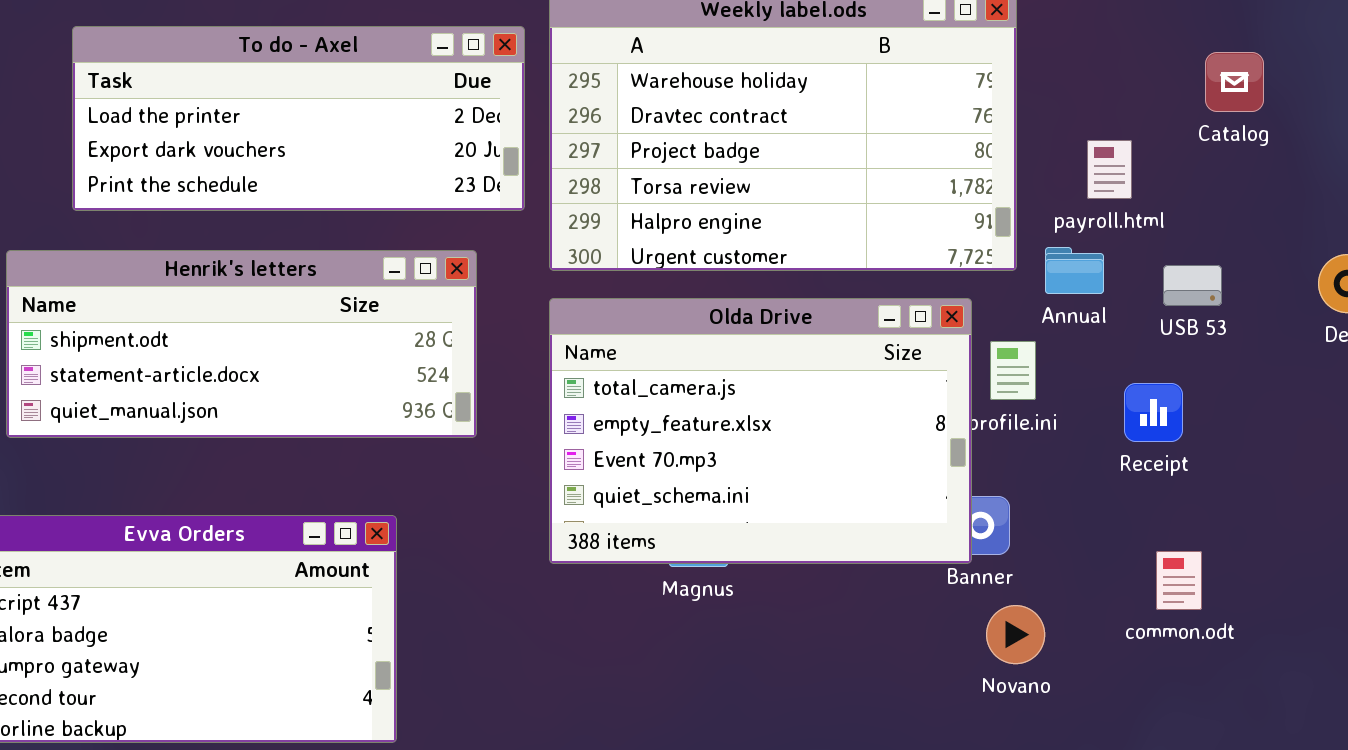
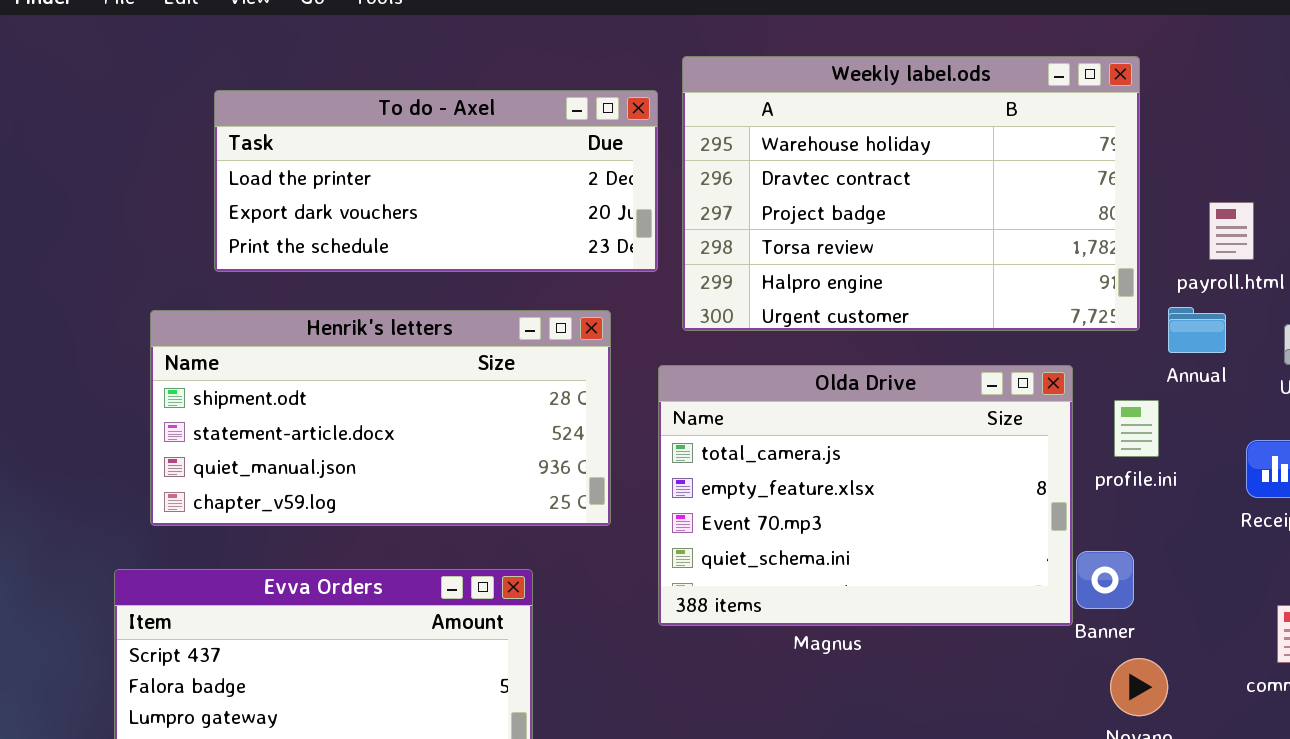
Henrik's letters: [6,250,477,438] -> [150,310,611,526], resized
Olda Drive: [549,298,972,564] -> [658,365,1073,626], moved

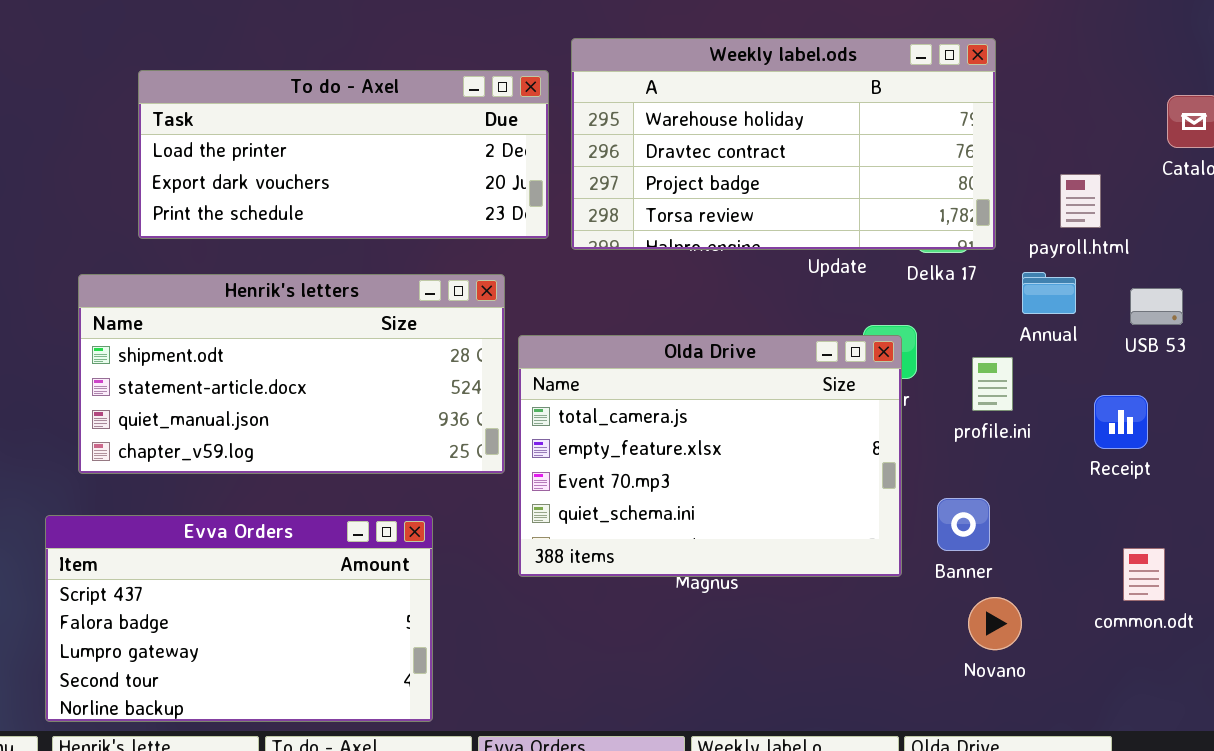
Weekly label.ods: [682,56,1140,331] -> [571,38,996,250], resized
Olda Drive: [658,365,1073,626] -> [518,335,902,577], moved

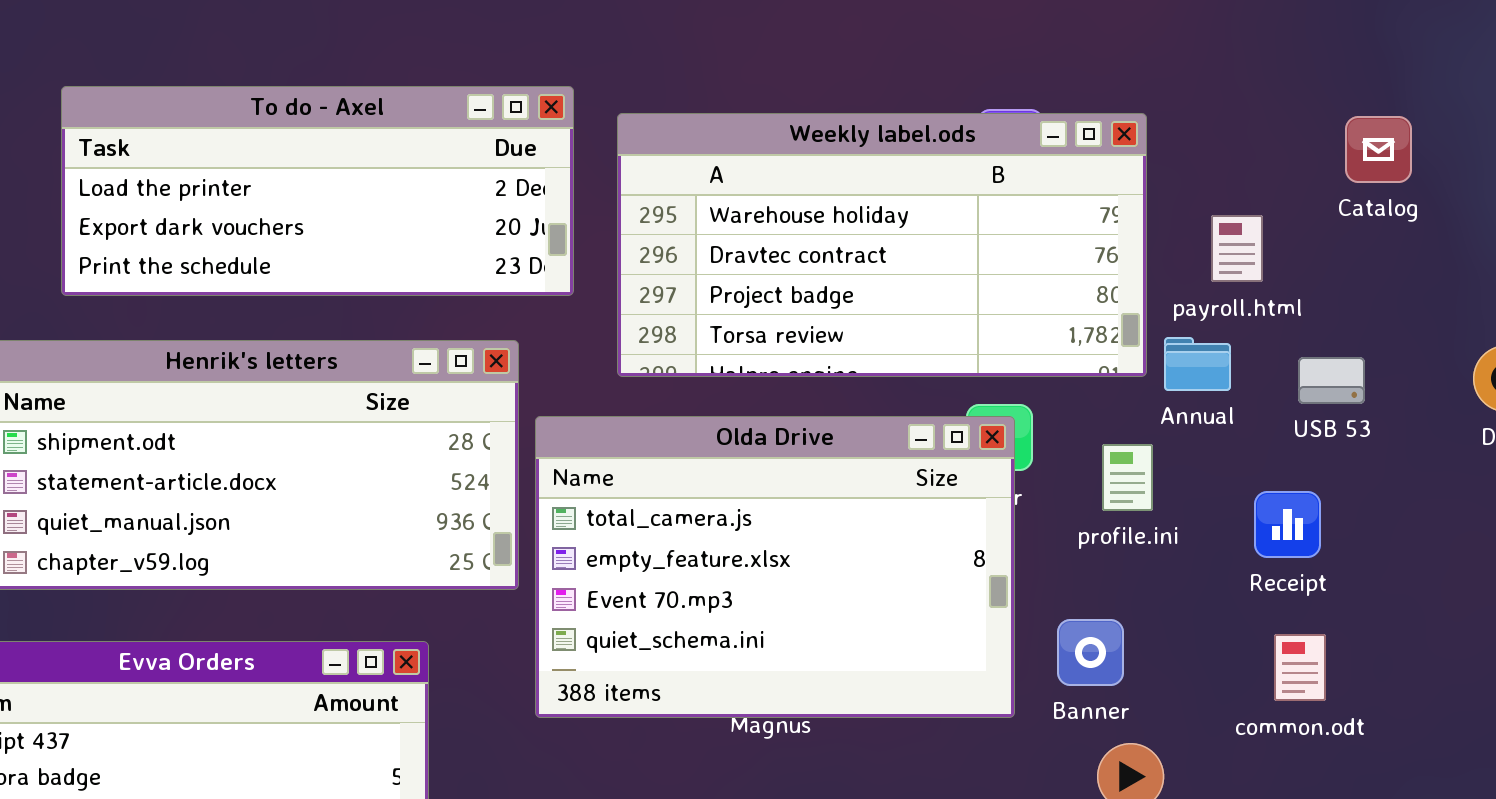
Weekly label.ods: [571,38,996,250] -> [617,113,1147,377], moved
common.odt: [1123,548,1165,601] -> [1274,634,1326,701], moved

